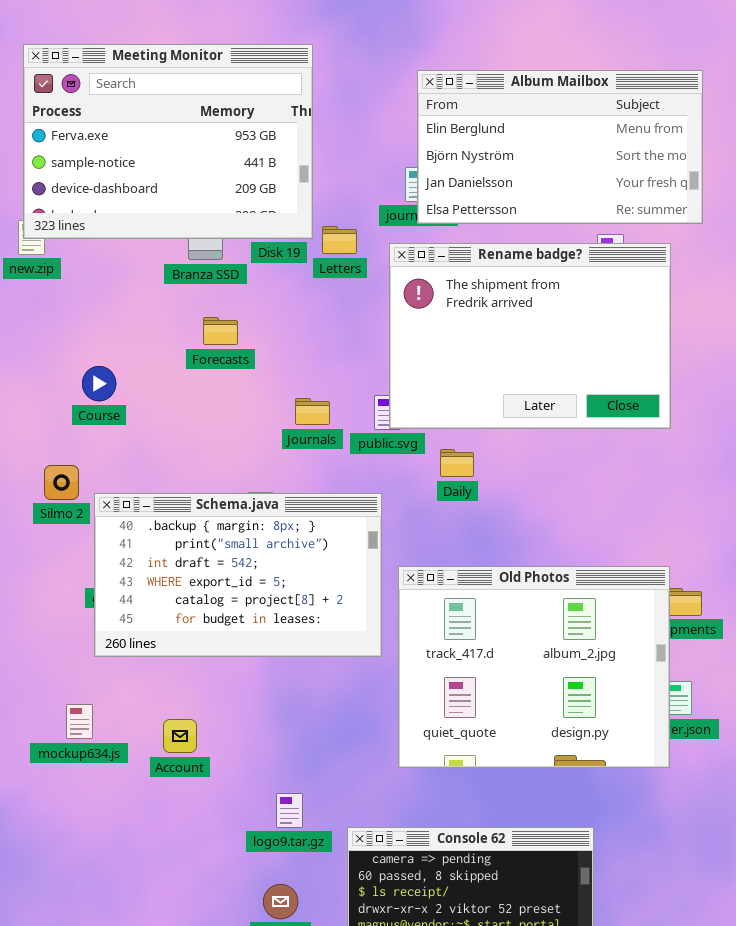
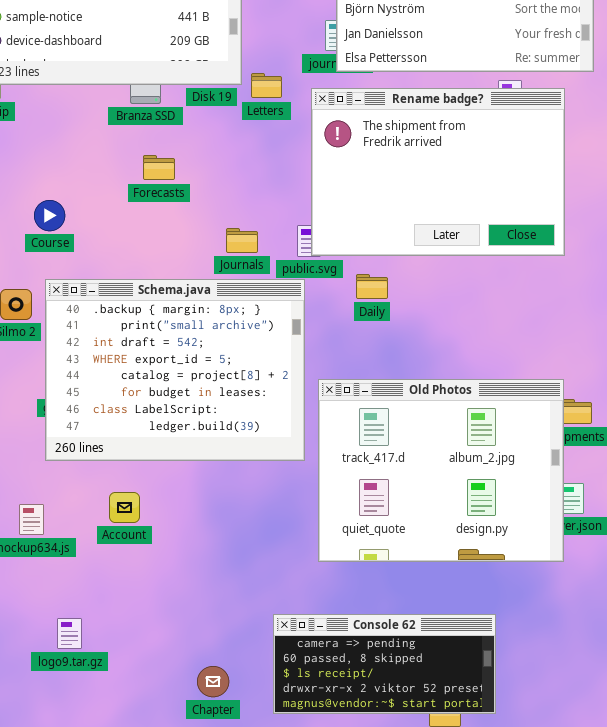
Schema.java: [94,493,382,657] -> [45,279,305,461], resized
Account: [163,719,197,753] -> [109,492,140,523], moved
logo9.tar.gz: [276,793,303,828] -> [57,618,82,649], moved

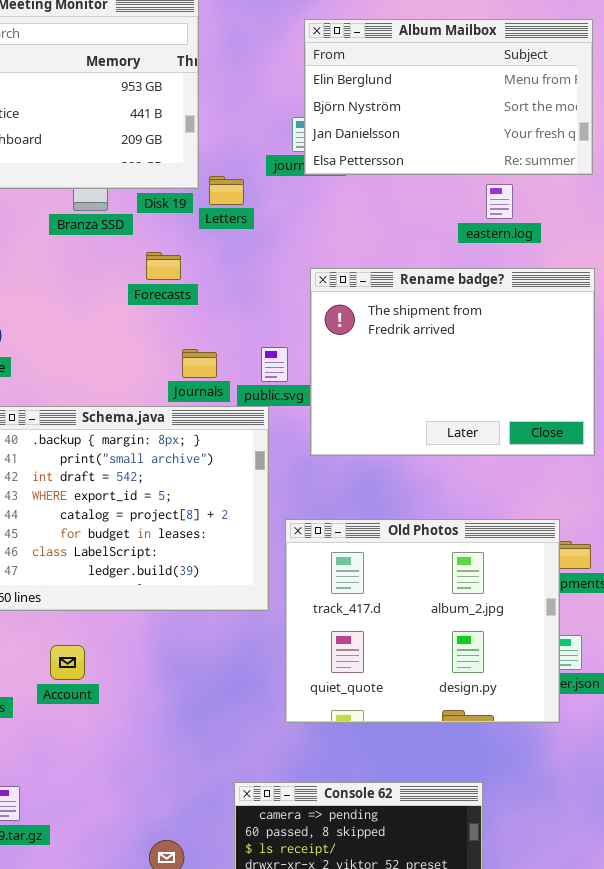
Rename badge?: [311,88,565,256] -> [310,268,595,456], moved
Forecasts: [143,155,175,180] -> [146,252,181,280], moved

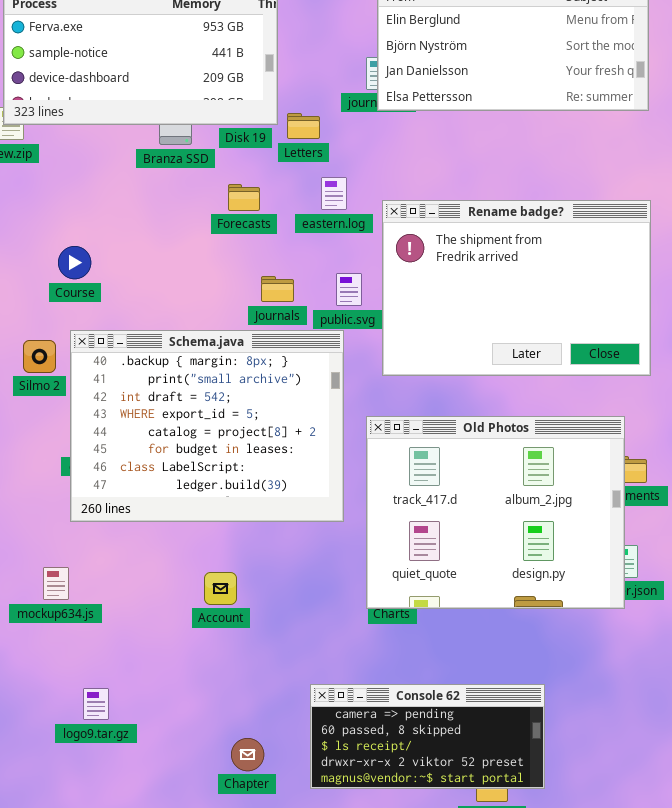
eastern.log: [486,184,513,219] -> [321,177,347,210], moved
Old Photos: [285,519,560,723] -> [366,416,625,609], moved
Account: [50,645,85,680] -> [204,572,237,605], moved

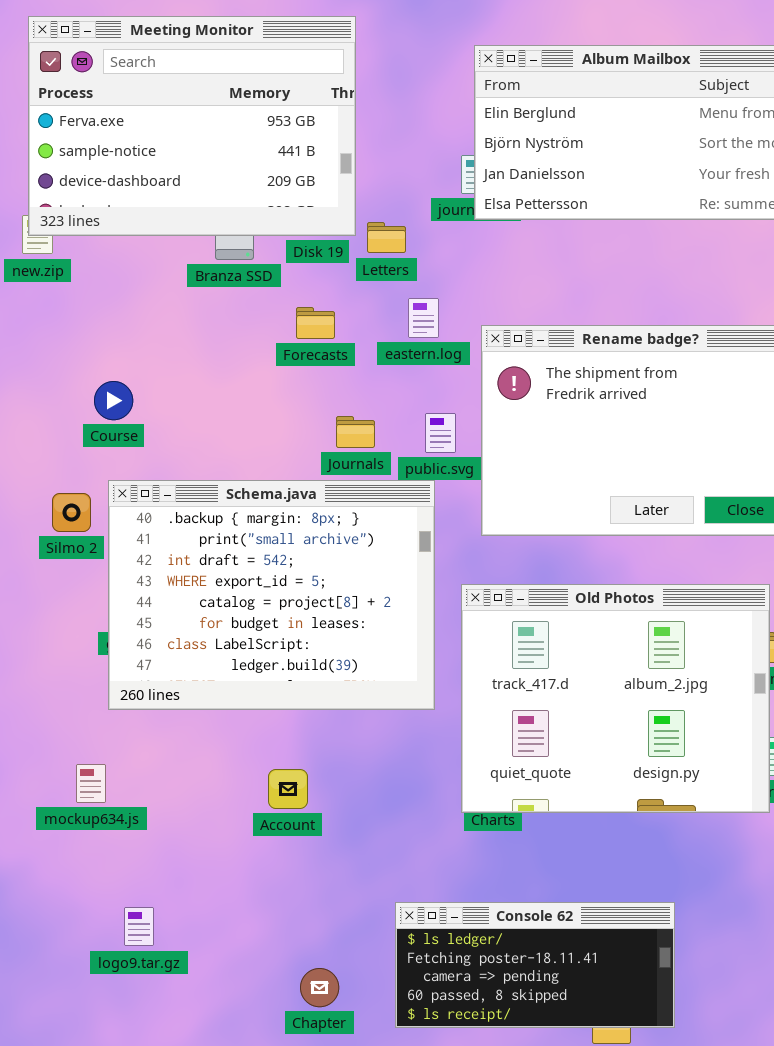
Console 62: [310,684,545,789] -> [395,902,675,1028], scrolled up 2 rows

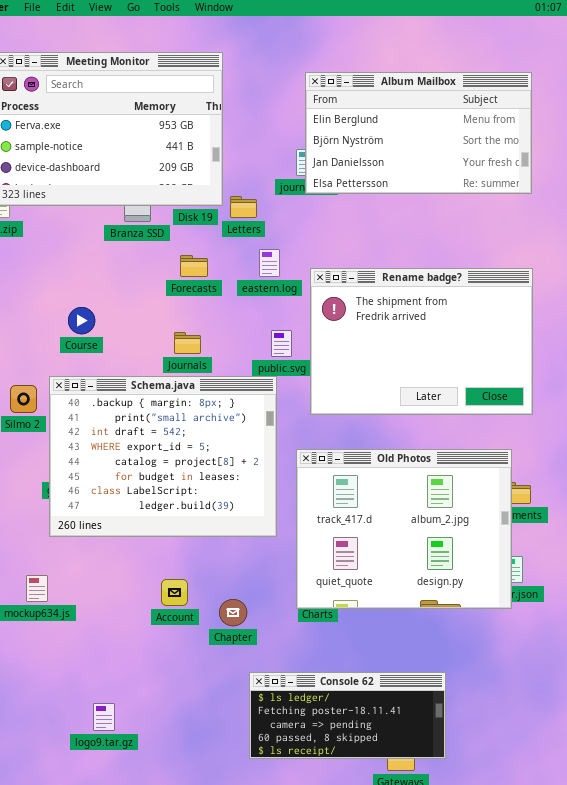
Course: [94,381,133,420] -> [68,307,95,334], moved
Journals: [336,416,375,448] -> [174,332,201,354], moved
logo9.tar.gz: [124,907,154,946] -> [93,703,115,731], moved
Chapter: [300,968,339,1007] -> [219,599,247,626], moved

